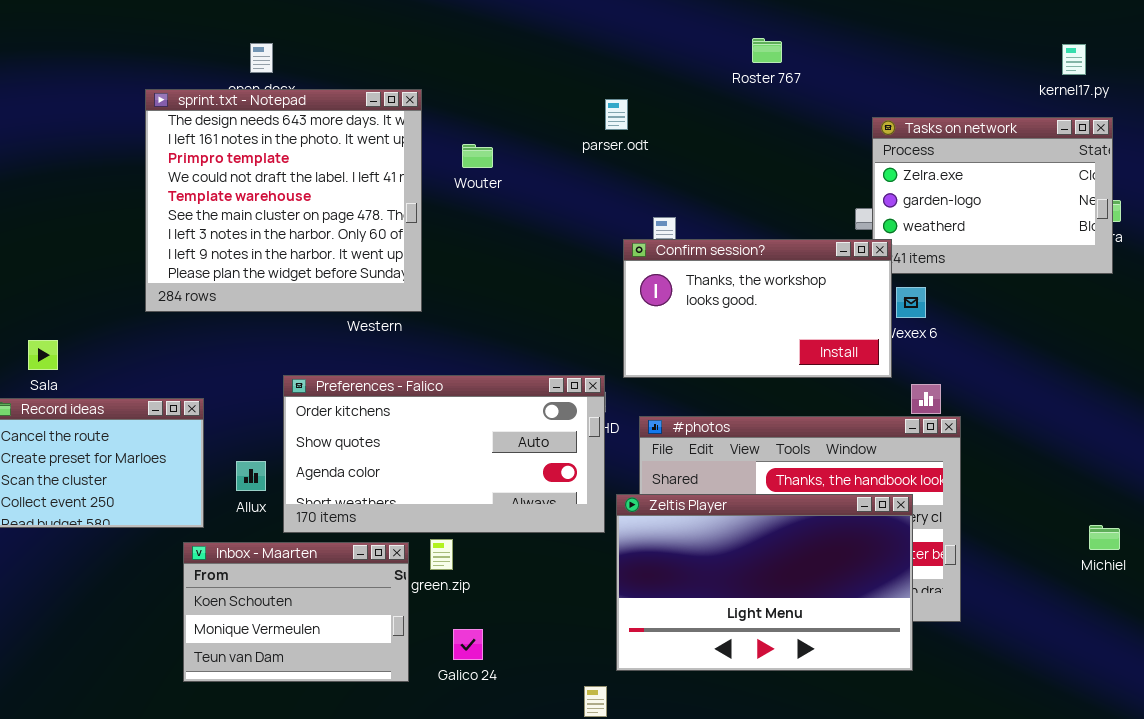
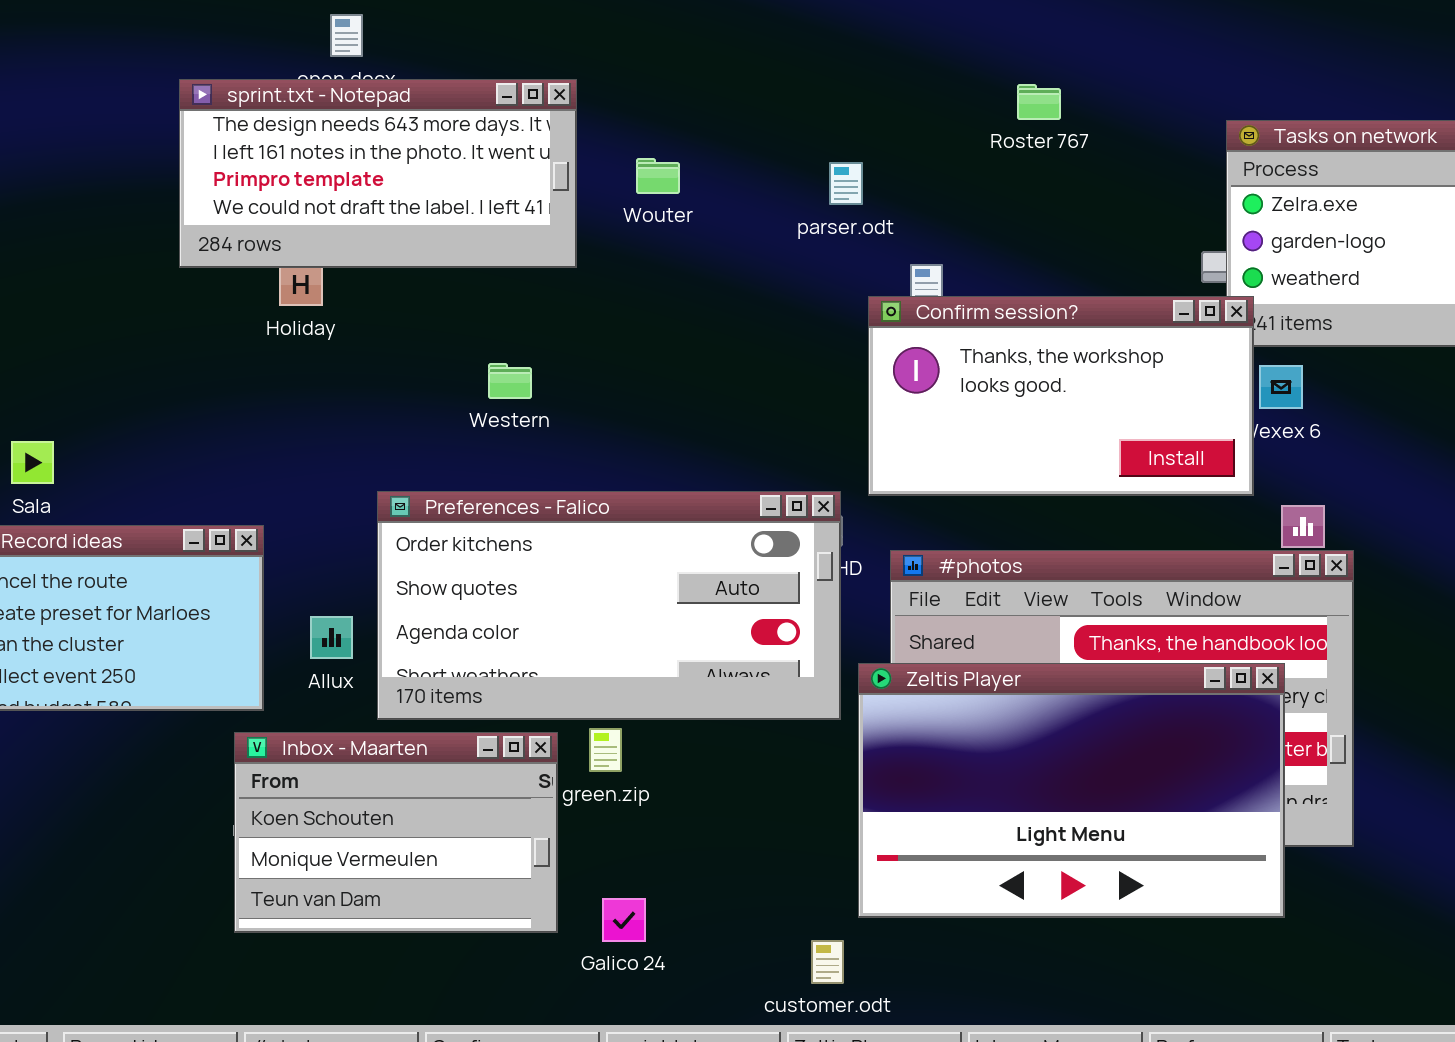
Roster 767: [752,38,782,63] -> [1017,84,1061,120], moved
sprint.txt - Notepad: [145,89,422,312] -> [179,79,577,268], resized
parser.odt: [605,99,628,130] -> [829,162,863,205], moved
Galico 24: [453,629,483,660] -> [602,898,646,942], moved

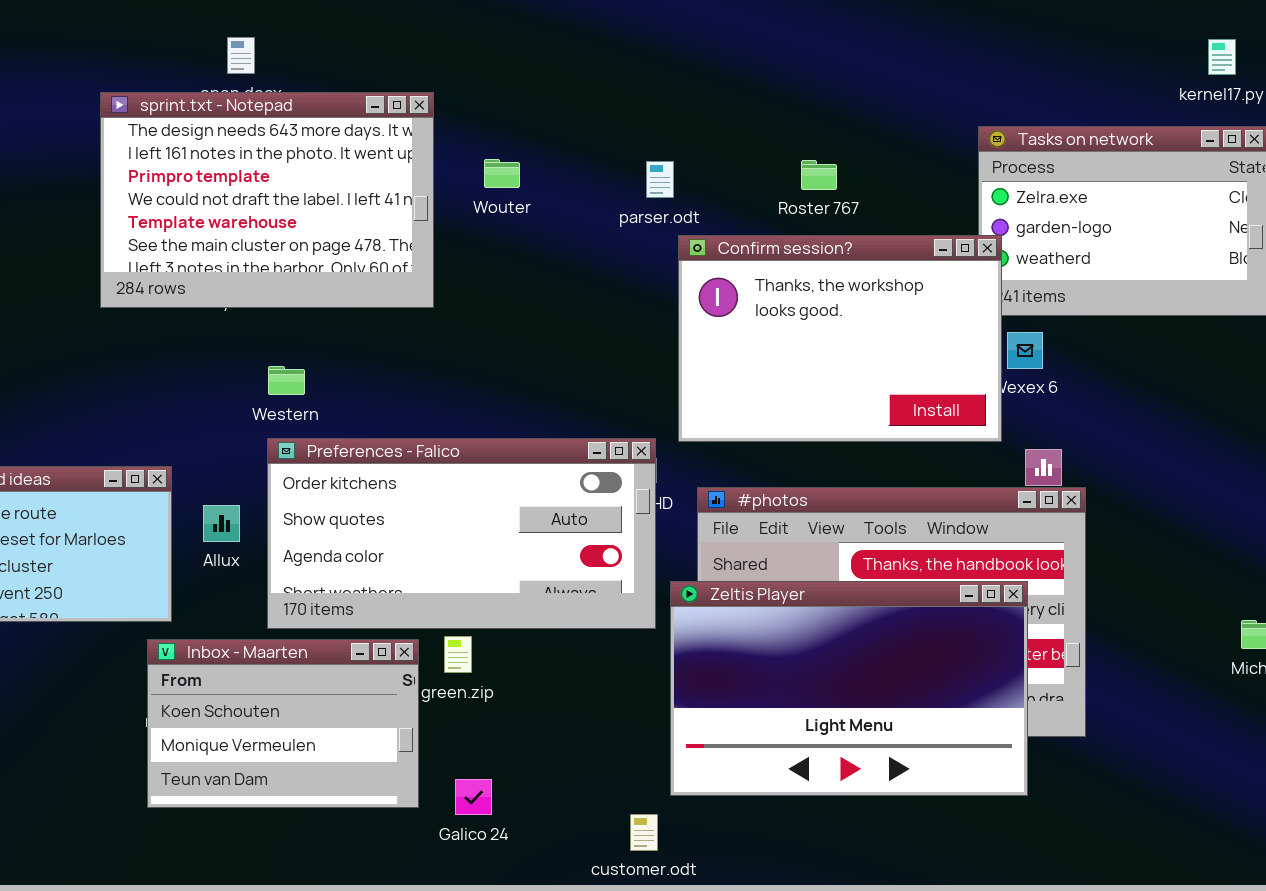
sprint.txt - Notepad: [179,79,577,268] -> [100,92,434,308], resized
Roster 767: [1017,84,1061,120] -> [801,160,837,190], moved
Confirm session?: [868,296,1254,496] -> [678,235,1002,442], resized
Western: [488,363,532,399] -> [268,366,305,395], moved
Allux: [310,616,353,659] -> [203,505,240,542], moved

